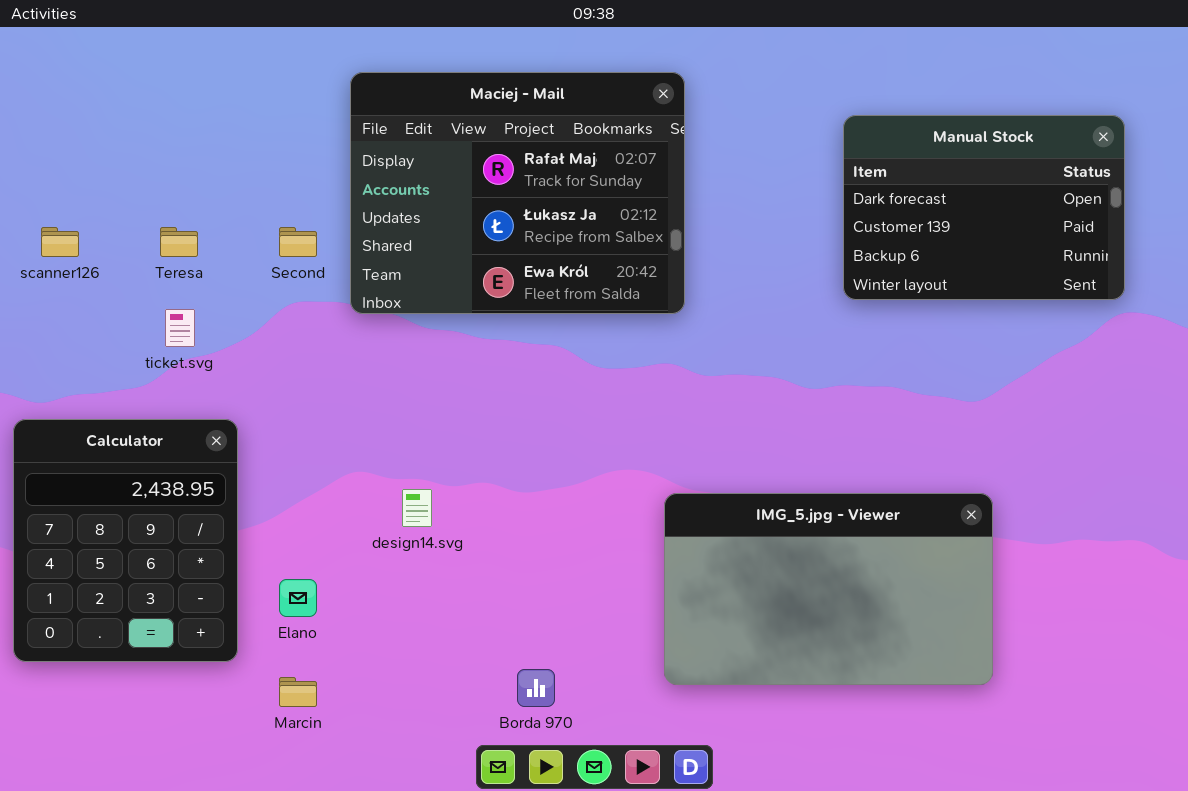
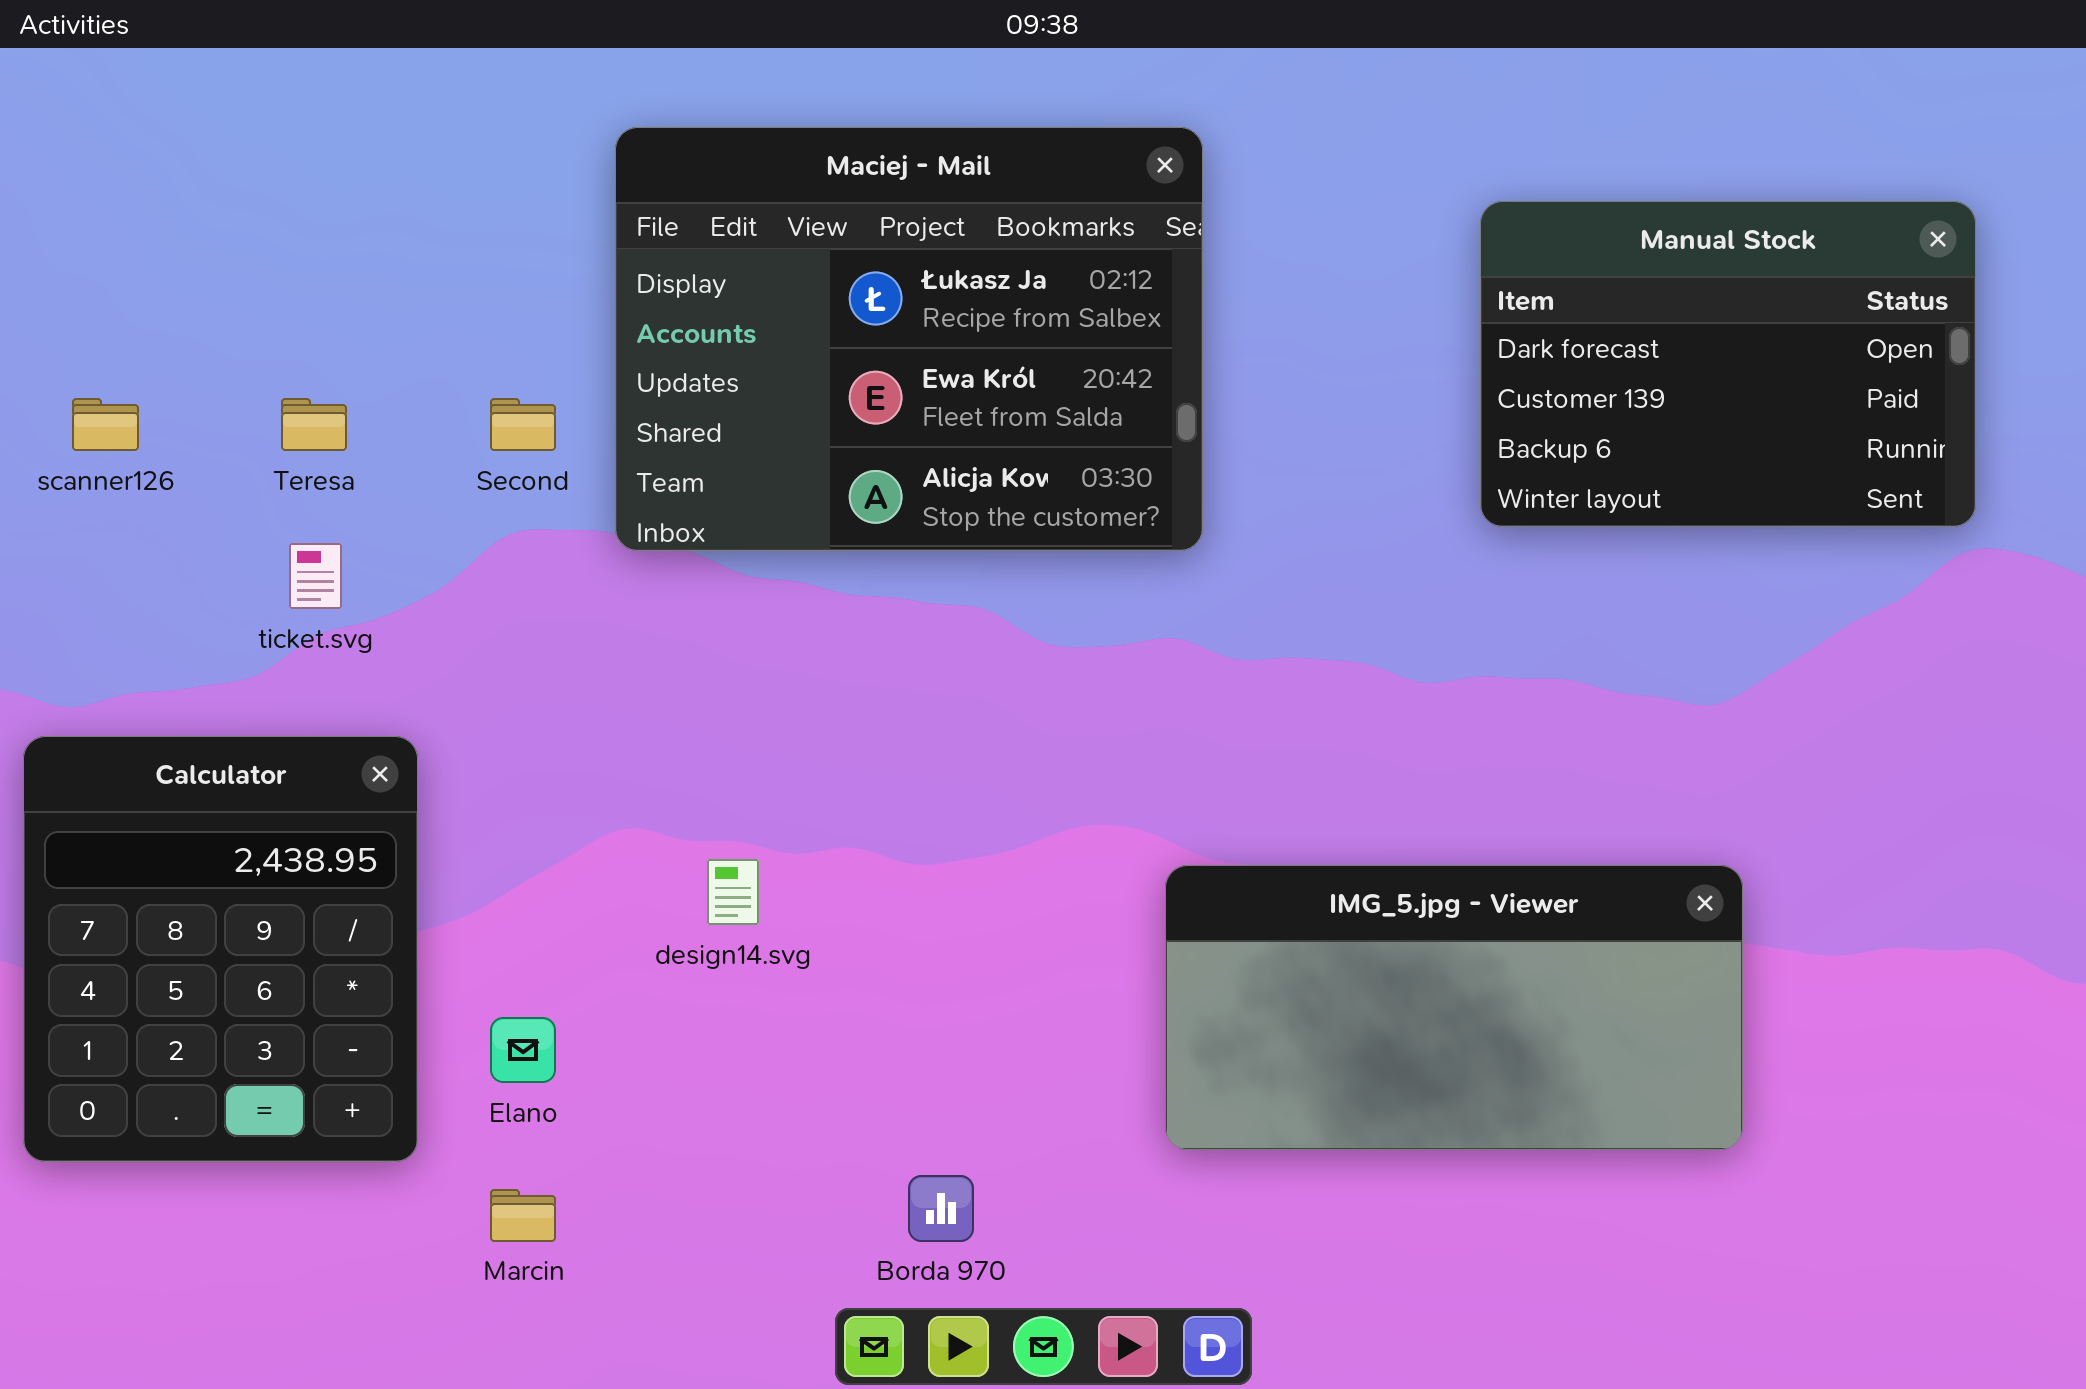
Maciej - Mail: [350,72,685,314] -> [615,127,1203,551], scrolled down 1 row
IMG_5.jpg - Viewer: [664,493,993,685] -> [1165,865,1743,1150], resized

